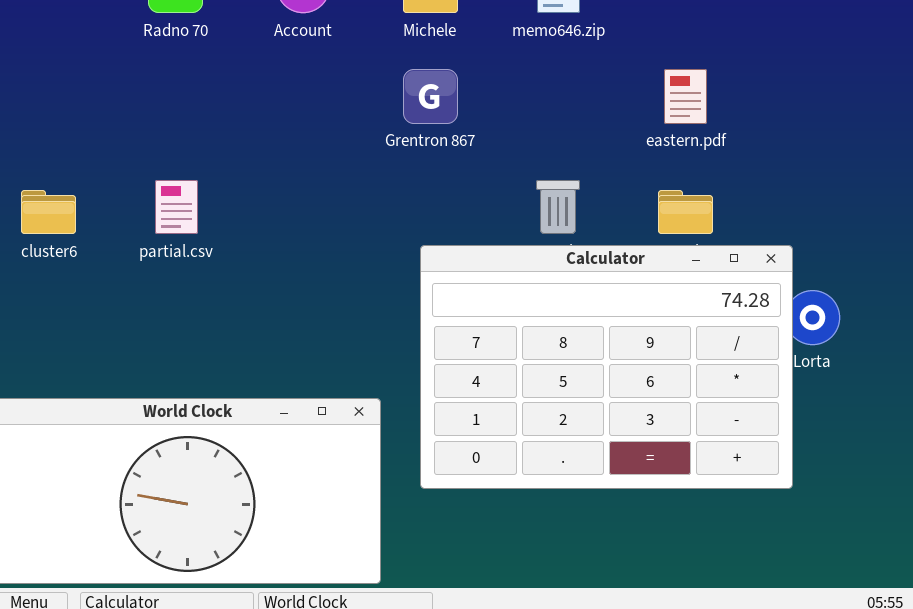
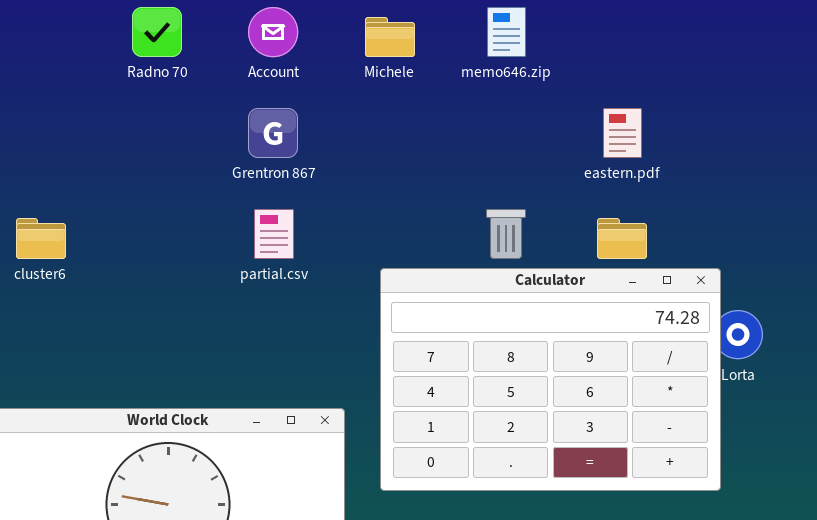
Grentron 867: [403,69,458,124] -> [248,108,298,158], moved
partial.csv: [155,180,198,234] -> [254,209,294,259], moved

